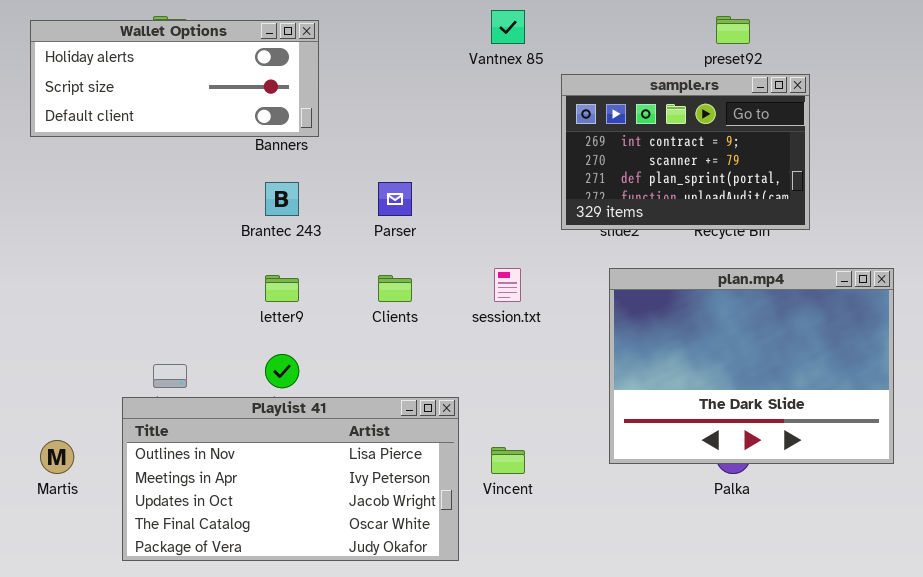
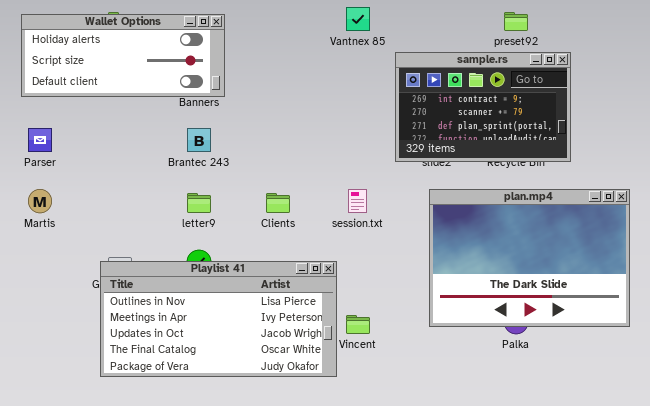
Parser: [378,182,412,216] -> [28,128,52,152], moved
Playlist 41: [122,397,459,561] -> [100,261,337,377], moved
Martis: [40,440,74,474] -> [28,189,52,213], moved

